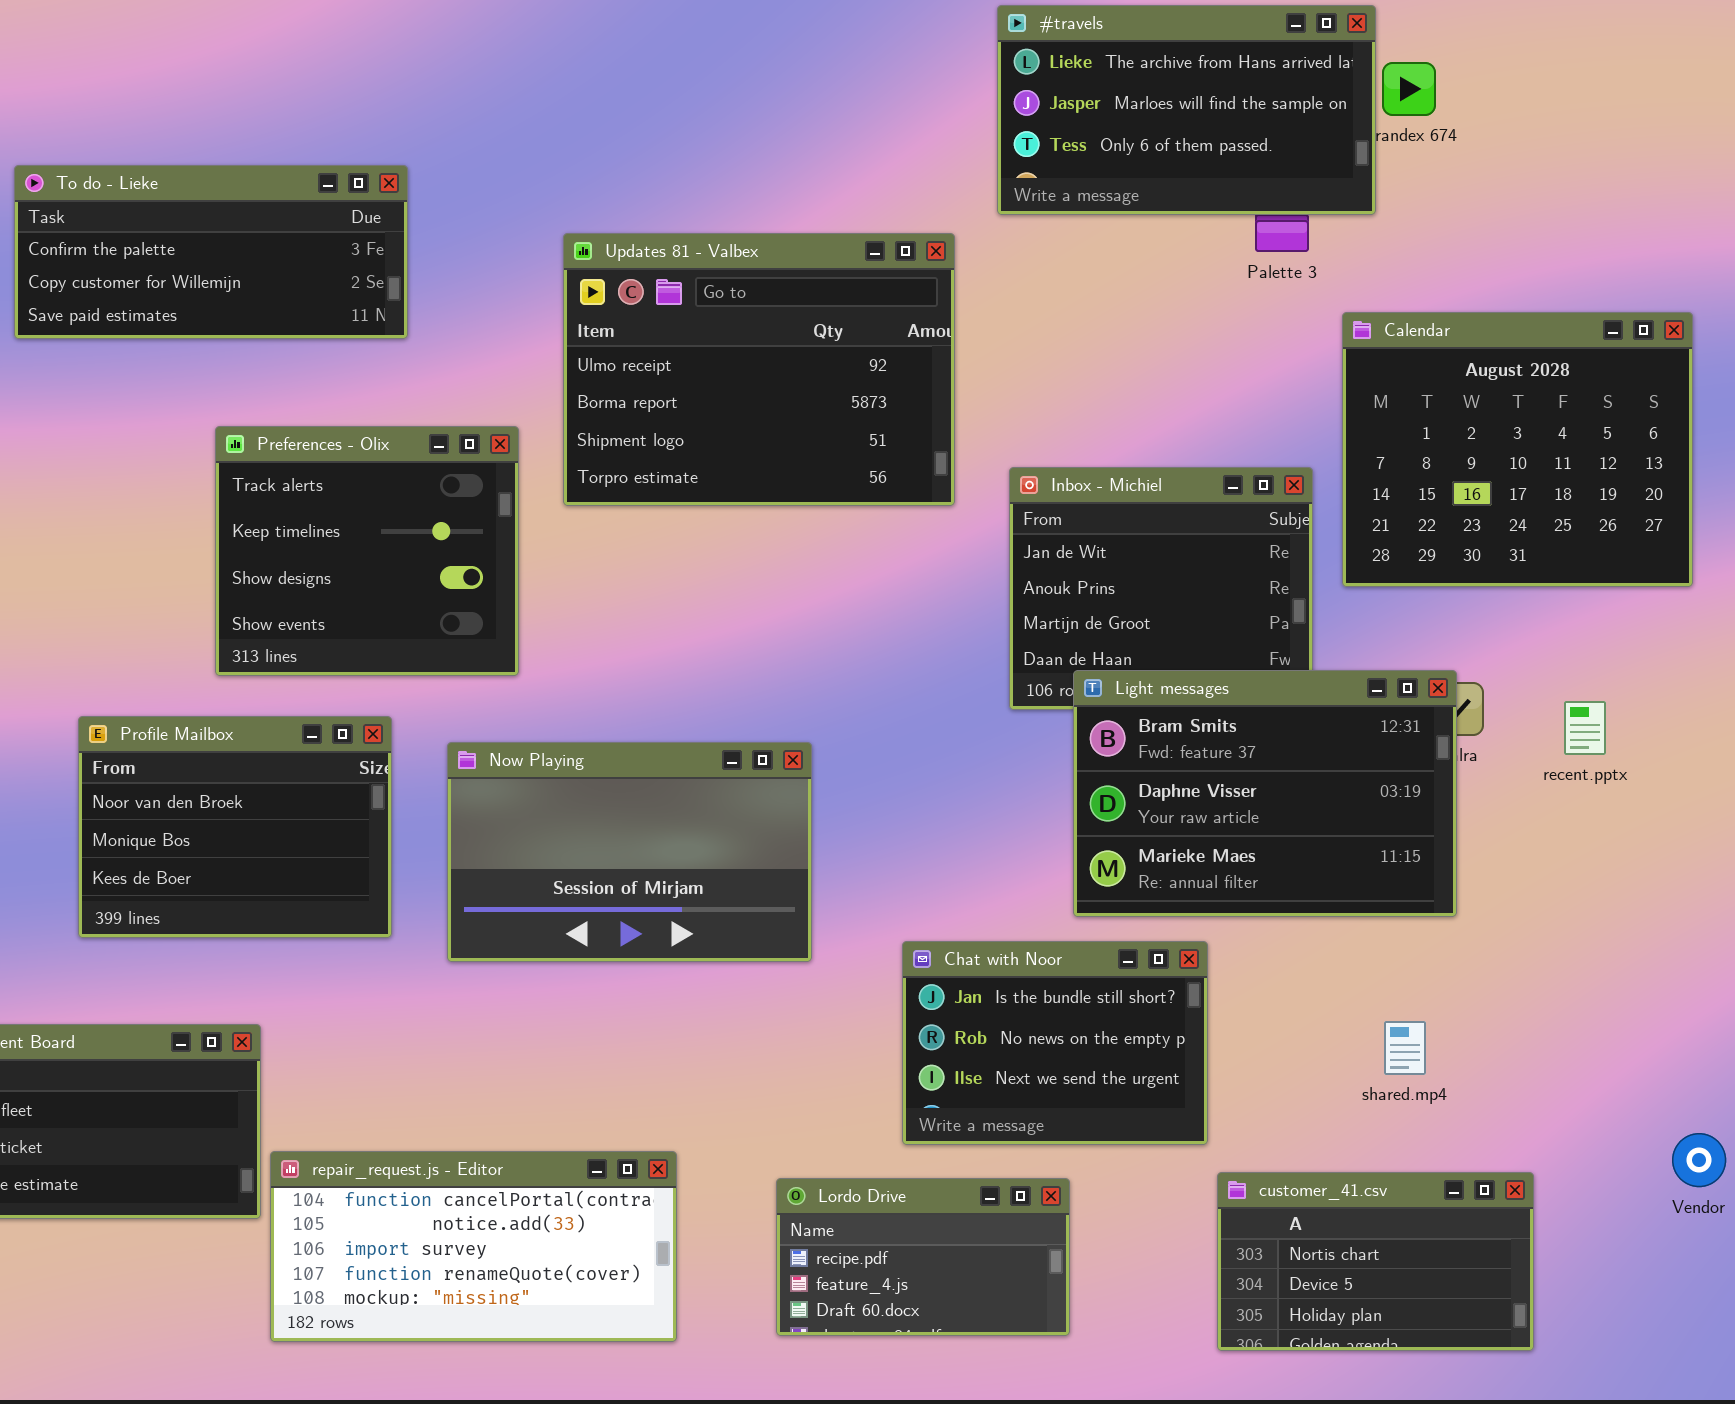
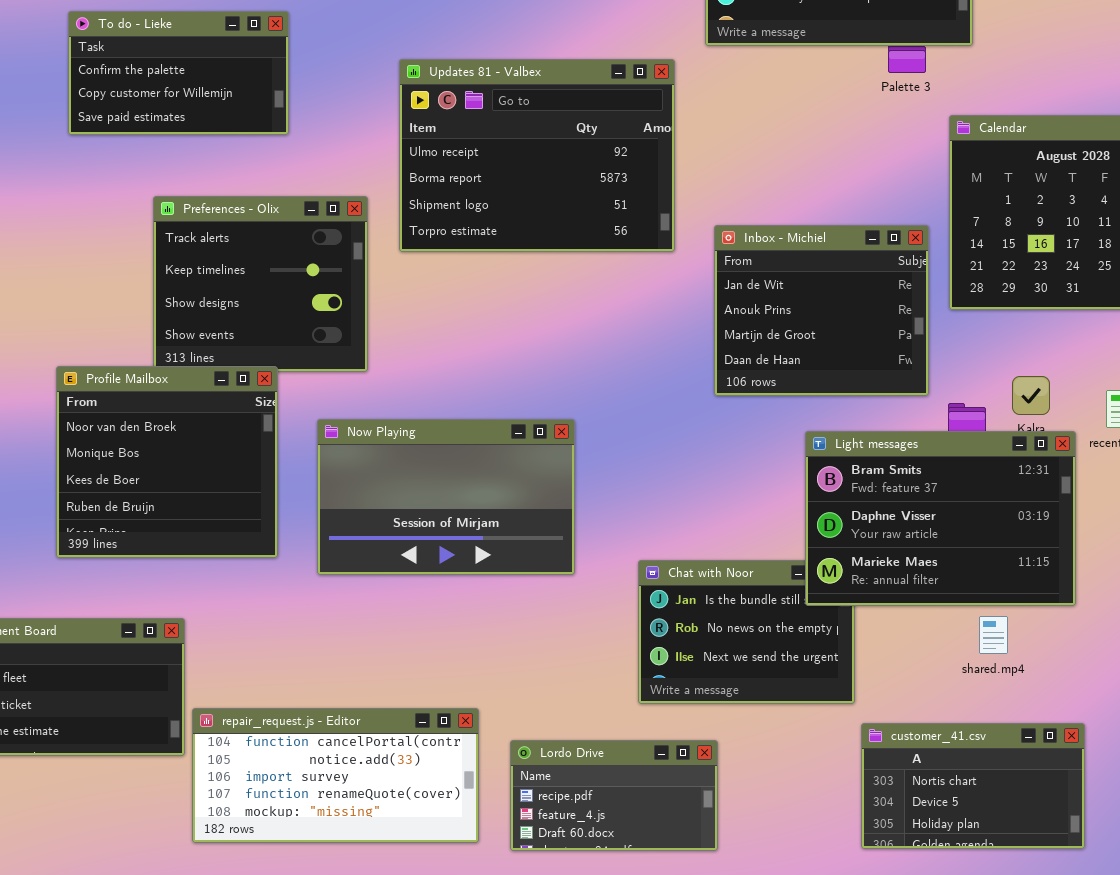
To do - Lieke: [14,165,408,339] -> [68,11,289,135], resized
Light messages: [1073,670,1457,917] -> [805,431,1076,606], moved
Profile Mailbox: [78,716,392,938] -> [56,366,278,558], resized
Lordo Drive: [776,1178,1070,1336] -> [510,740,718,851], moved

